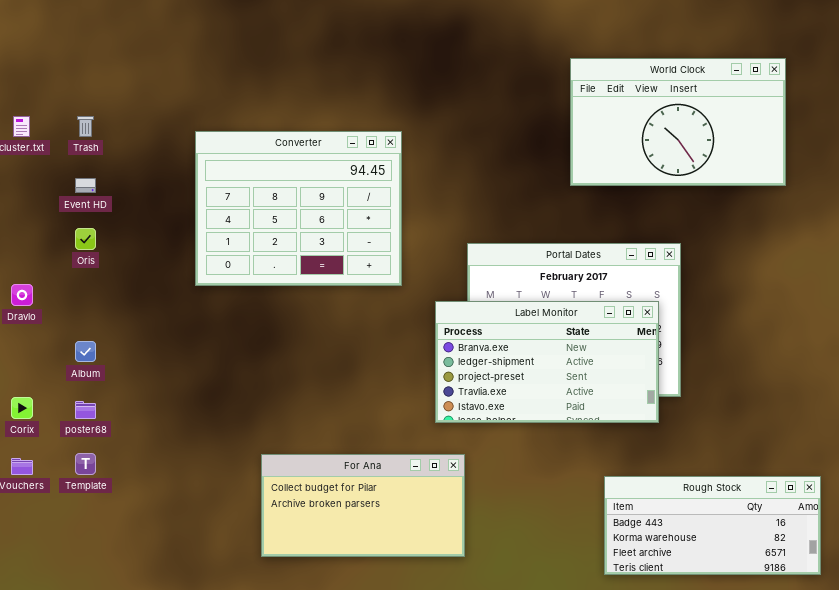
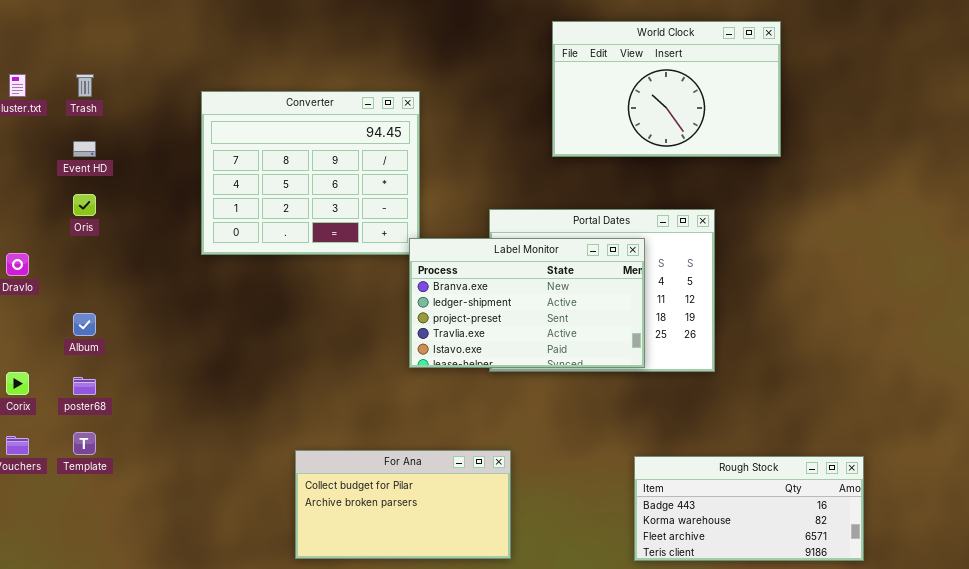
World Clock: [570,58,786,186] -> [552,21,781,157], moved
Label Monitor: [435,301,659,423] -> [409,238,645,368], moved
For Ana: [261,454,465,557] -> [295,450,511,559], moved

